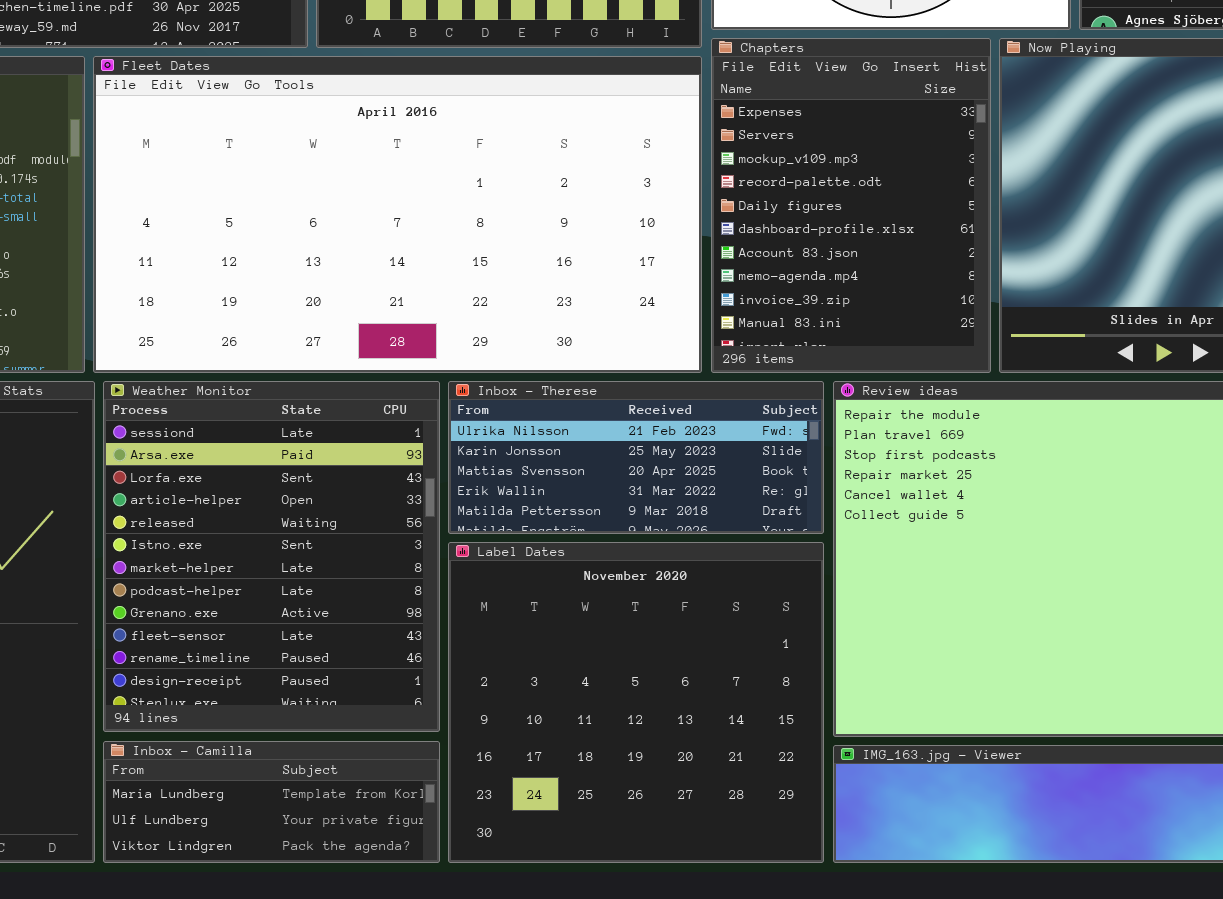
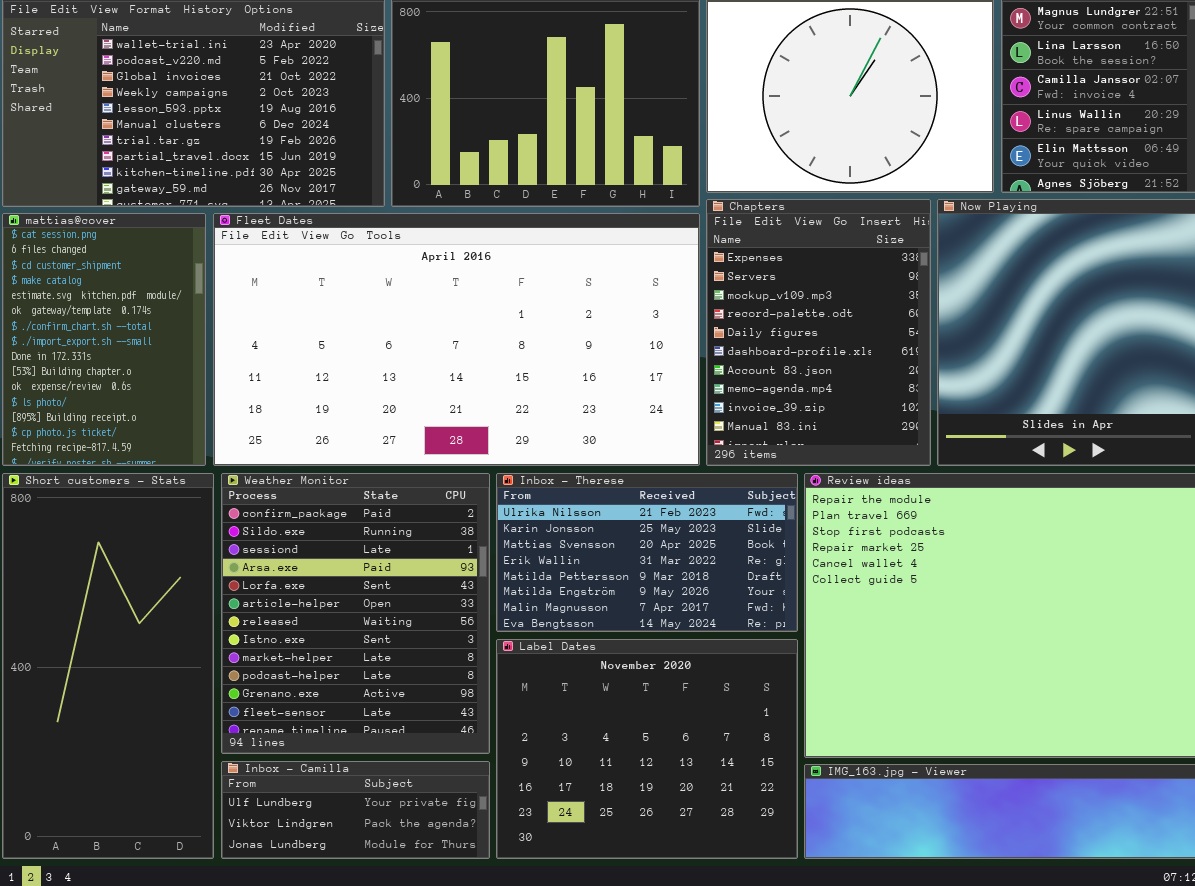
Weather Monitor: [103,381,440,732] -> [221,473,490,754], scrolled up 2 rows
Inbox - Therese: [448,381,824,534] -> [496,473,798,632], resized
Label Dates: [448,542,824,863] -> [496,639,798,859], resized
Inbox - Camilla: [103,741,440,863] -> [221,761,490,859], scrolled down 1 row

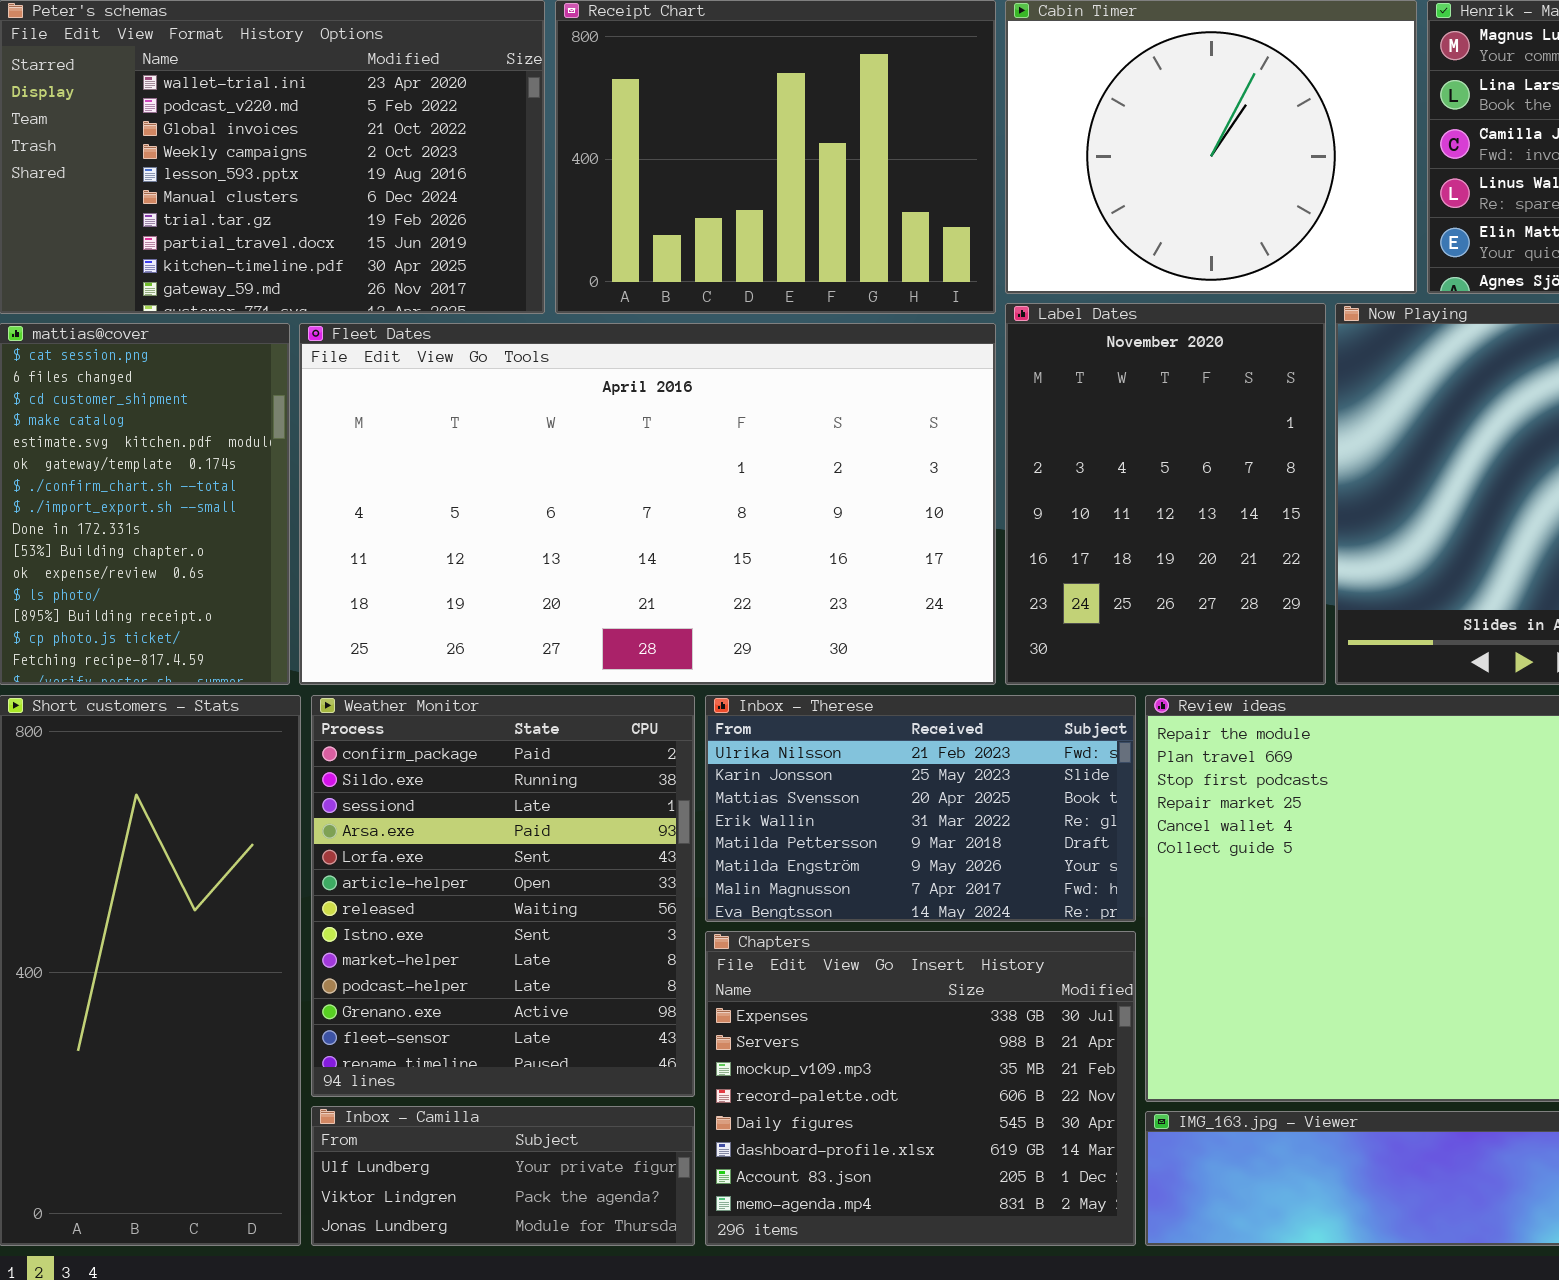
Chapters: [706,199,931,466] -> [705,931,1136,1246], moved, resized
Label Dates: [496,639,798,859] -> [1005,303,1326,685], moved, resized

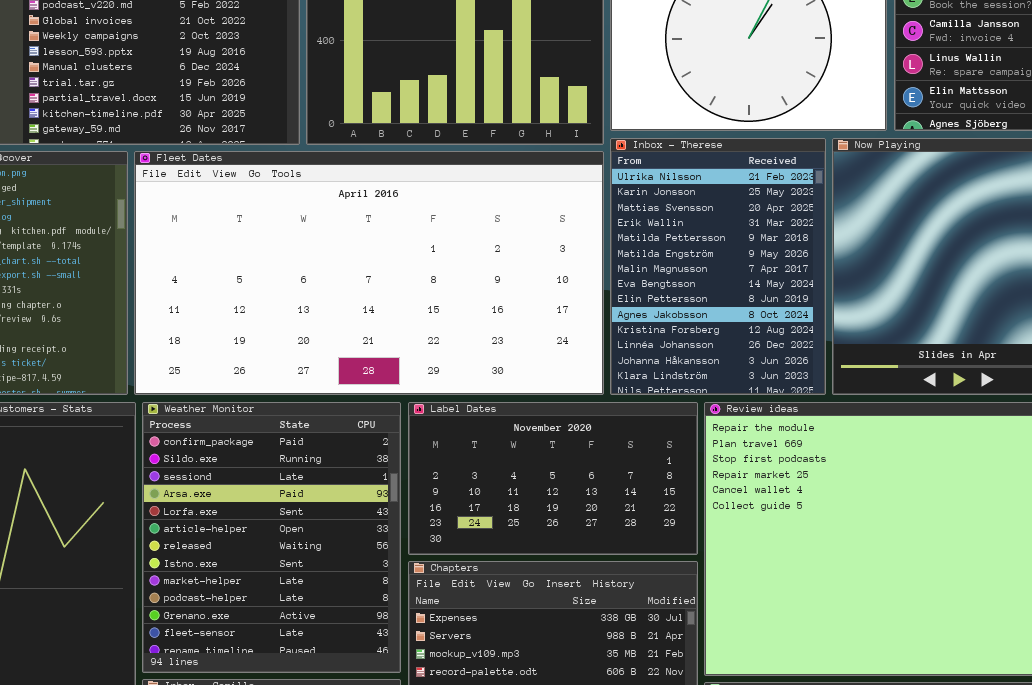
Label Dates: [1005,303,1326,685] -> [408,402,698,555], moved, resized
Inbox - Therese: [705,695,1136,922] -> [610,138,826,395], moved, resized

